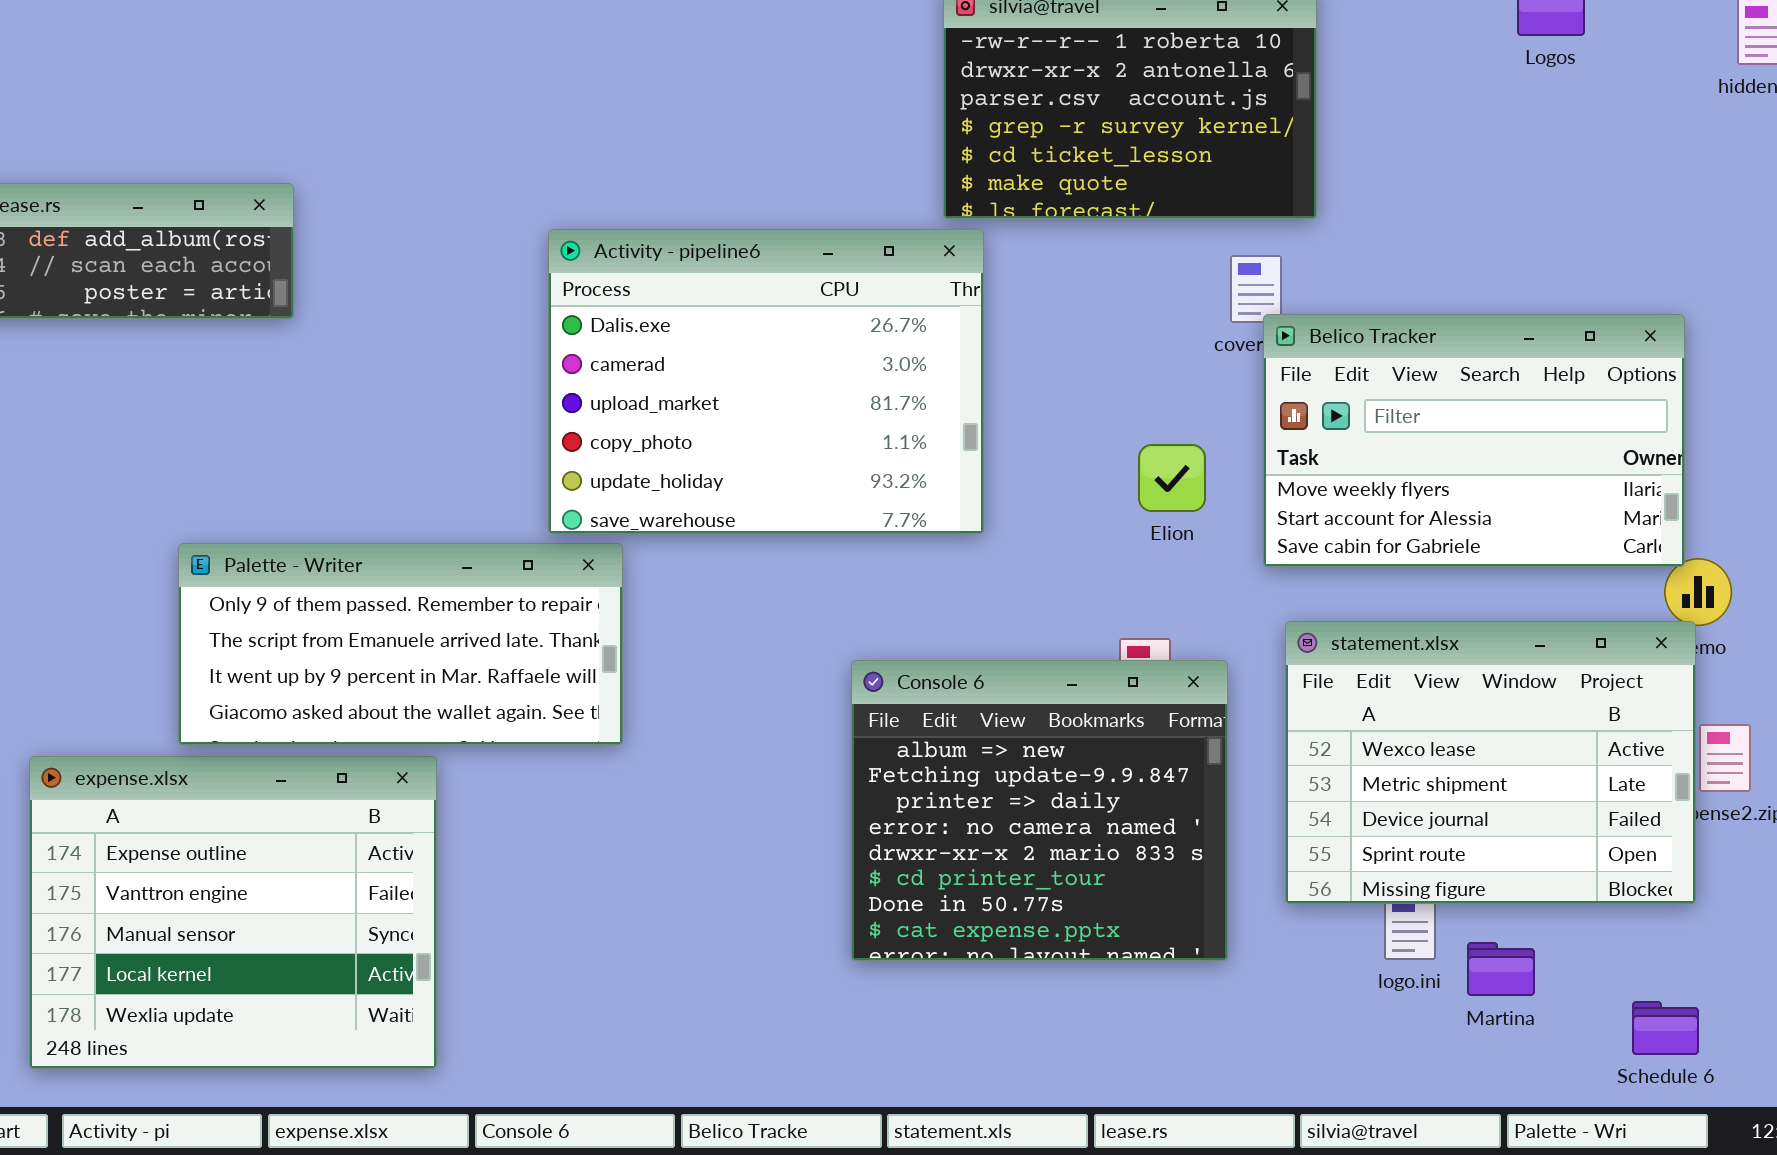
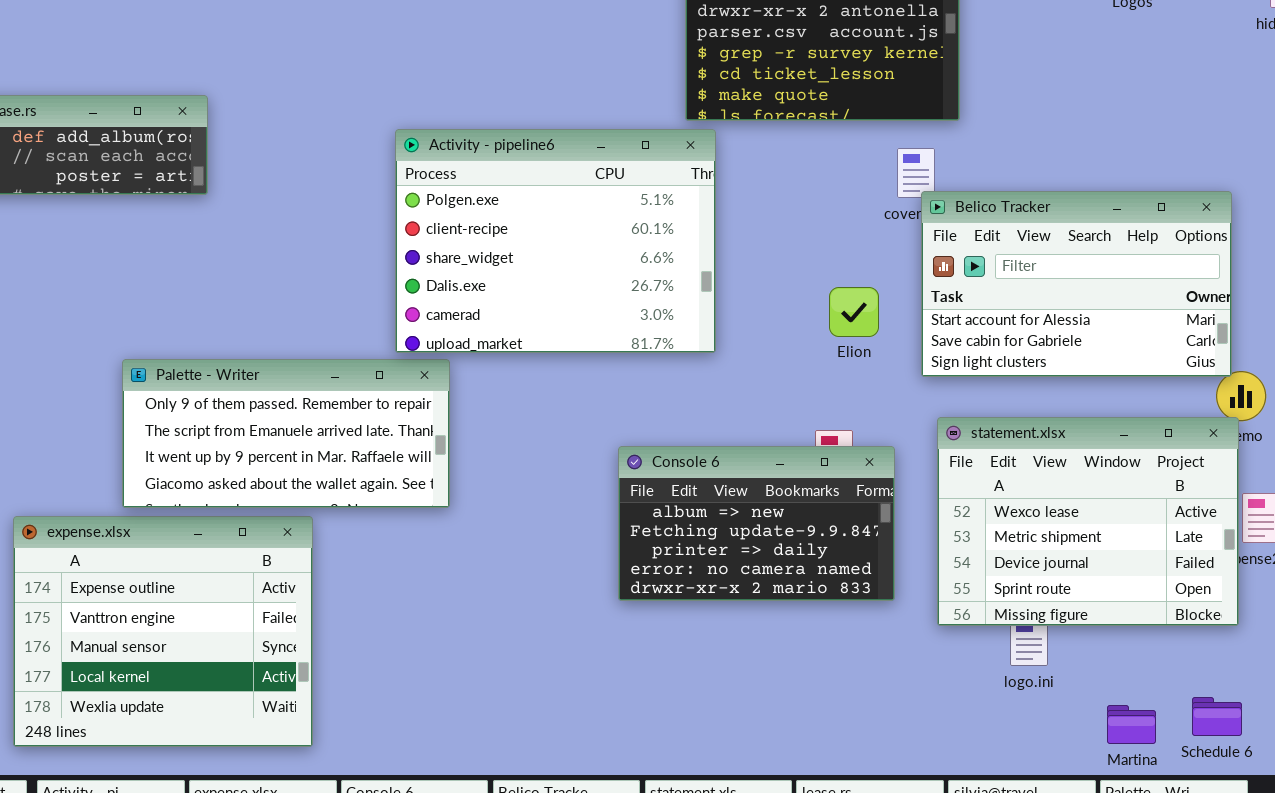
Activity - pipeline6: [548,229,984,534] -> [395,129,716,353], scrolled up 3 rows
Belico Tracker: [1263,314,1685,567] -> [921,191,1232,377], scrolled down 1 row
Console 6: [851,660,1228,961] -> [618,446,895,601], resized
Martina: [1467,942,1535,996] -> [1107,705,1156,744], moved

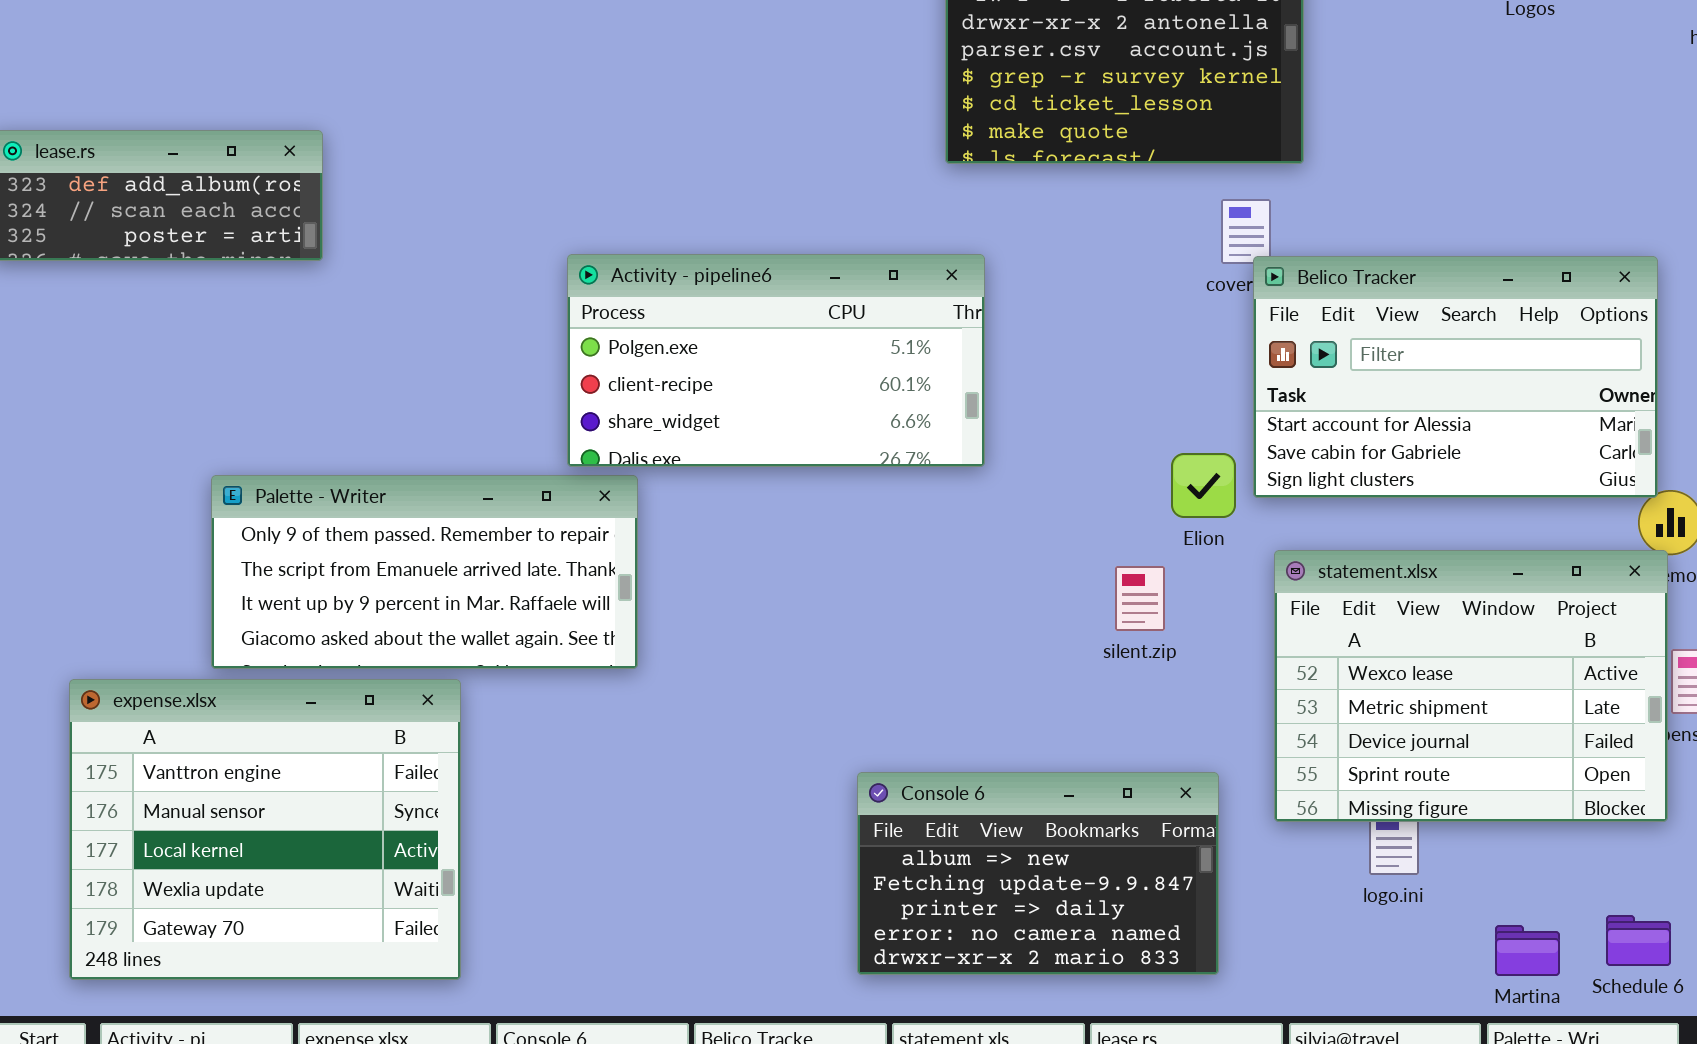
Activity - pipeline6: [395,129,716,353] -> [567,254,985,467], resized
Elion: [829,287,879,337] -> [1171,453,1236,518], moved
Console 6: [618,446,895,601] -> [857,772,1219,975], moved
expense.xlsx: [13,516,313,747] -> [69,679,461,980], scrolled down 1 row

